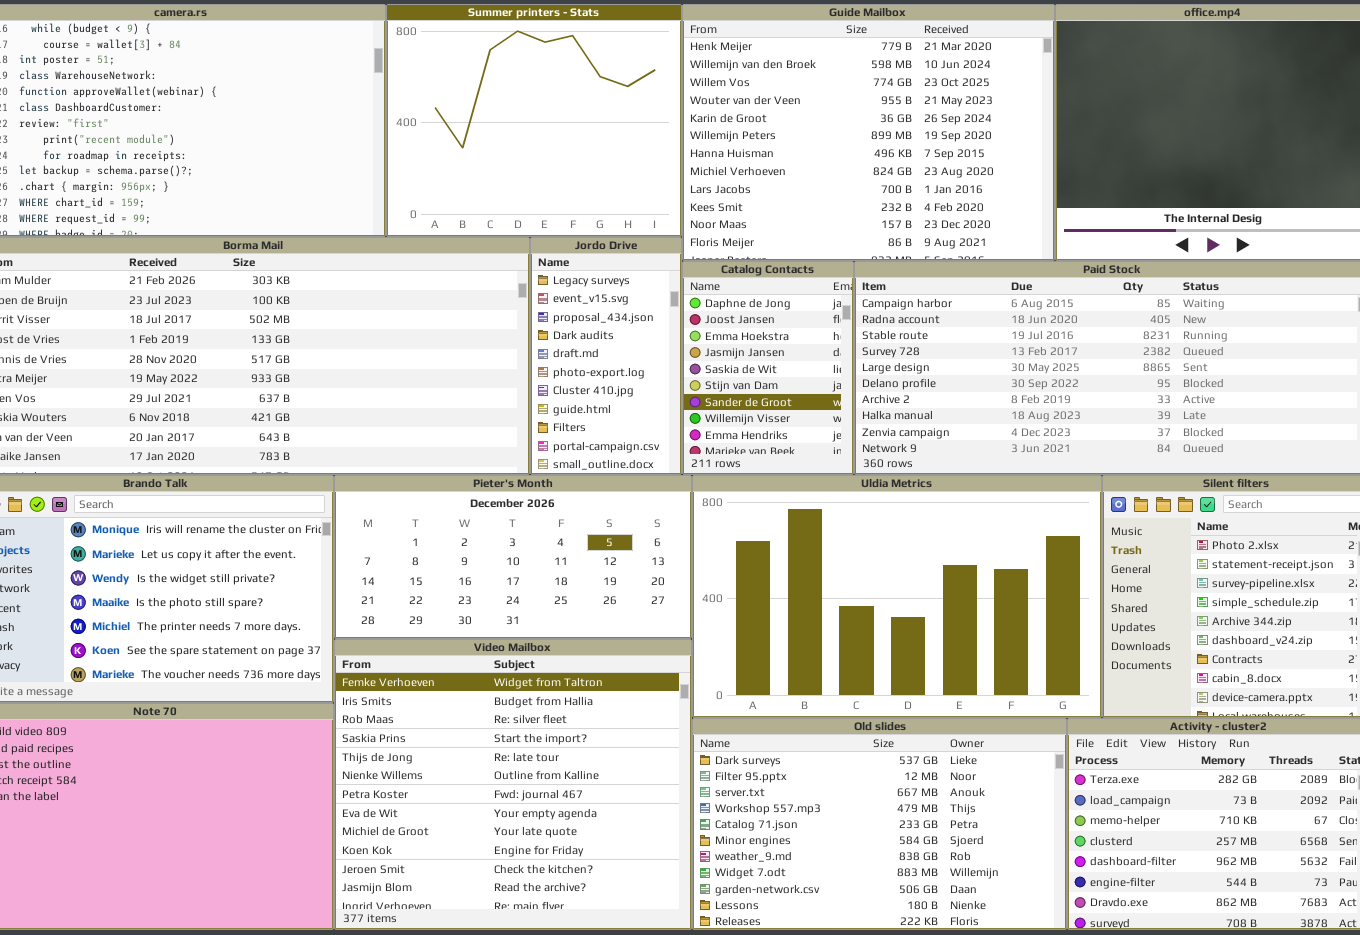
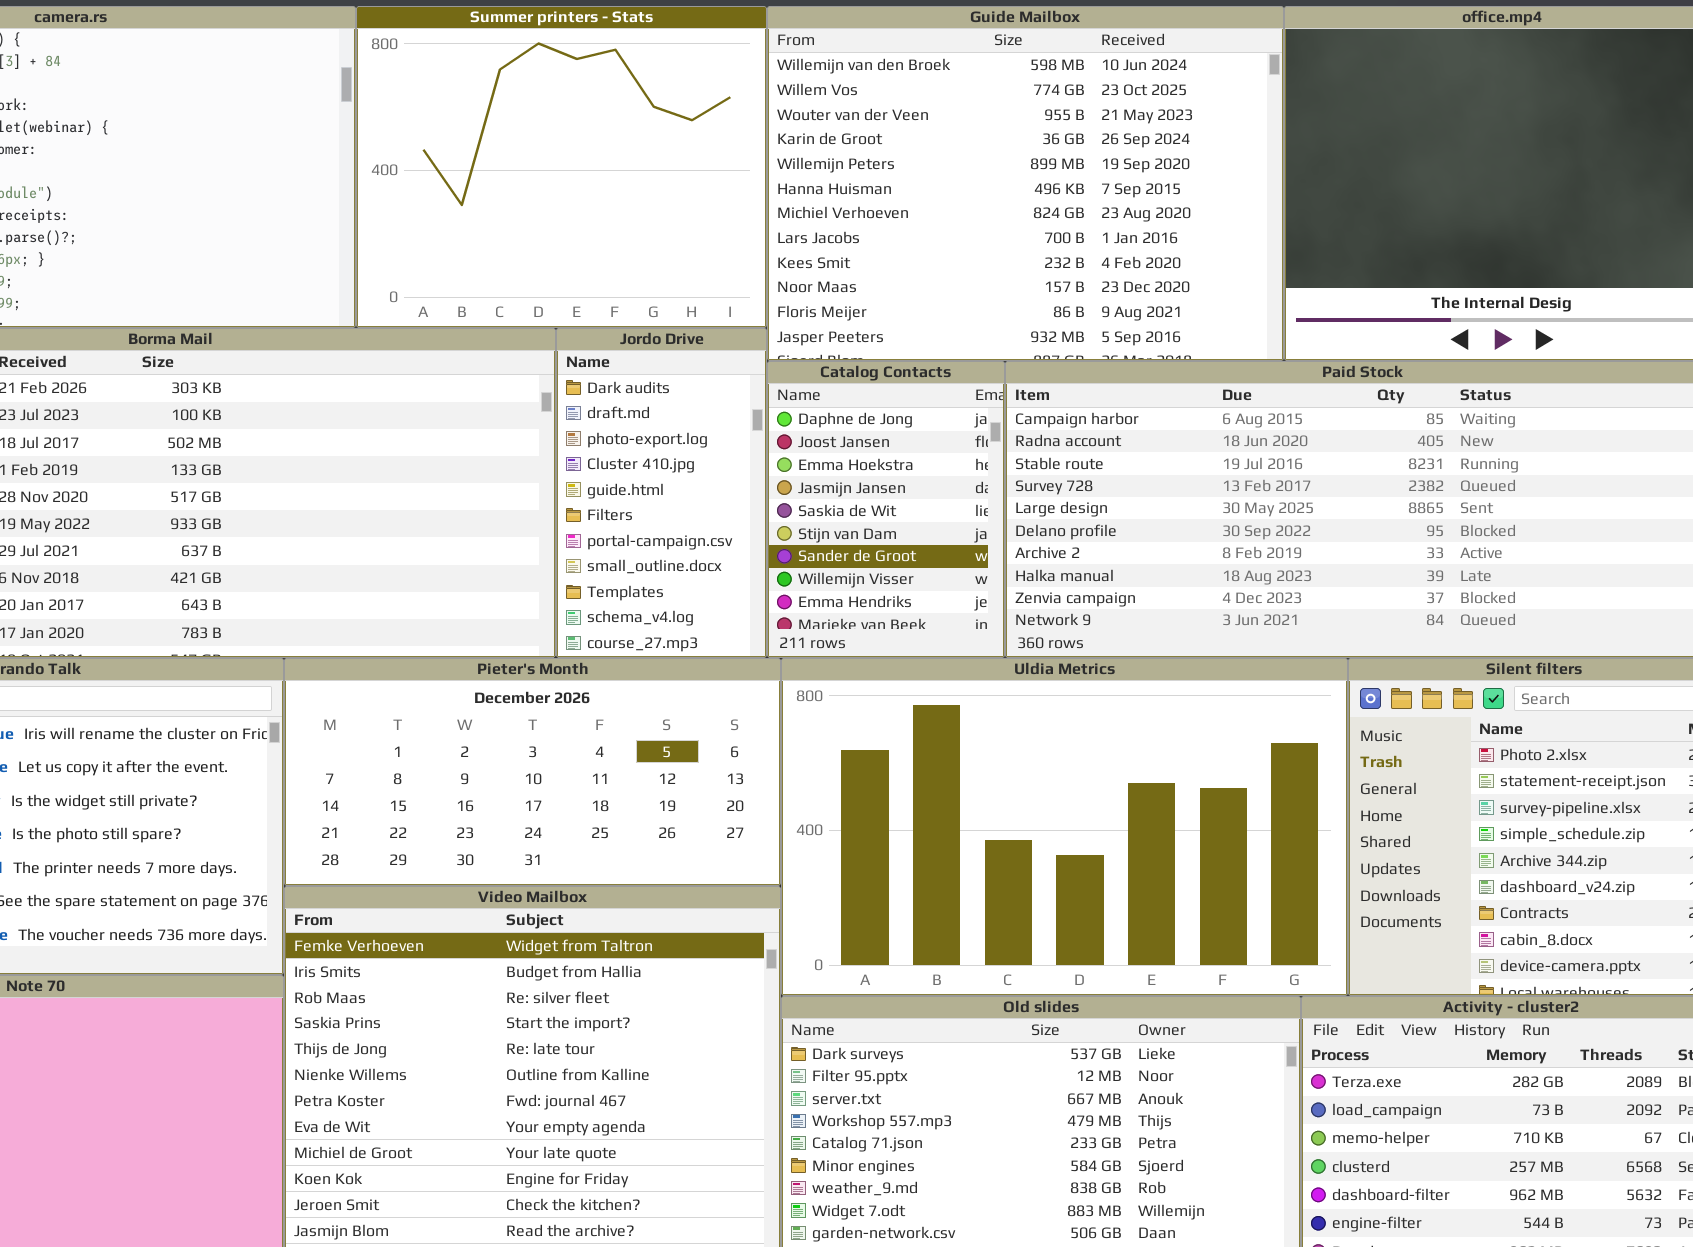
Guide Mailbox: [682,4,1055,261] -> [767,6,1284,361], scrolled down 1 row
Jordo Drive: [530,237,682,475] -> [556,328,767,658], scrolled down 3 rows

